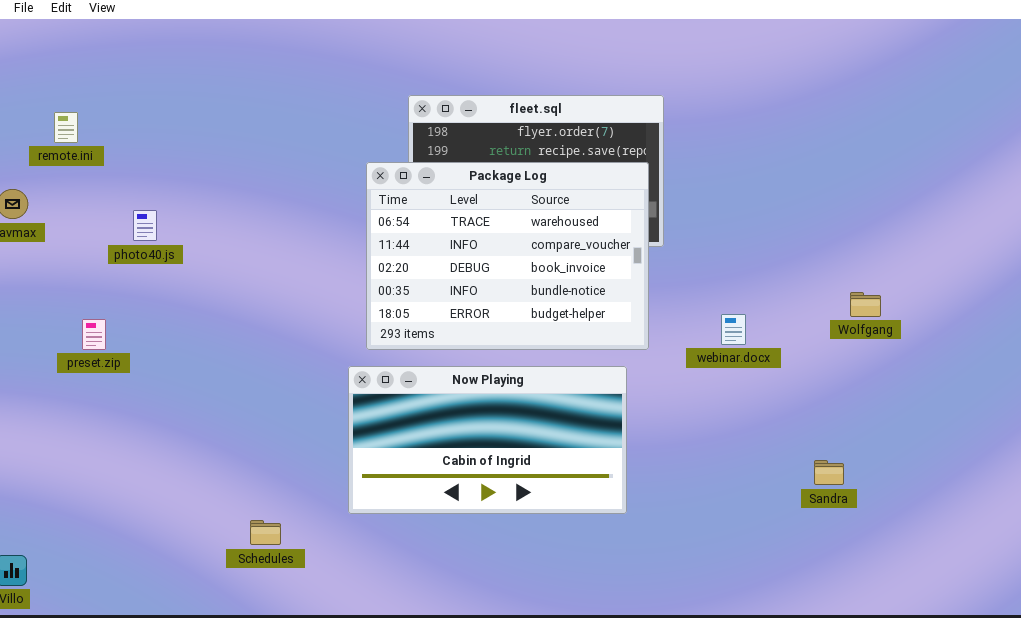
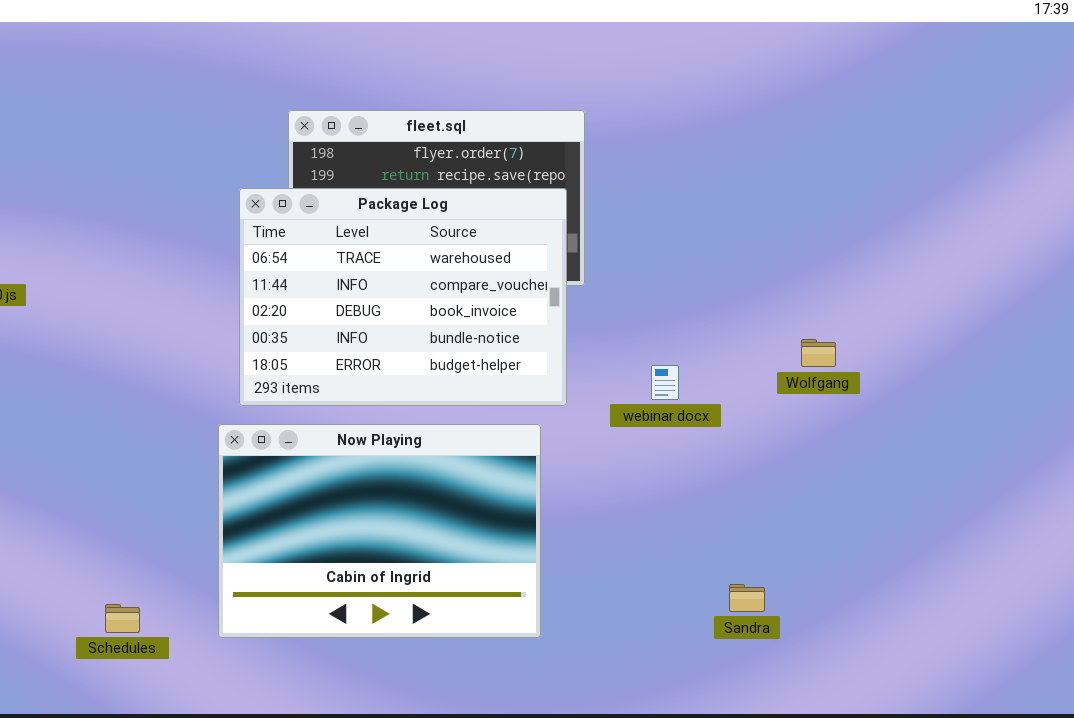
Now Playing: [348,366,627,514] -> [218,424,541,638], resized
Sandra: [814,460,844,485] -> [729,584,765,612], moved

